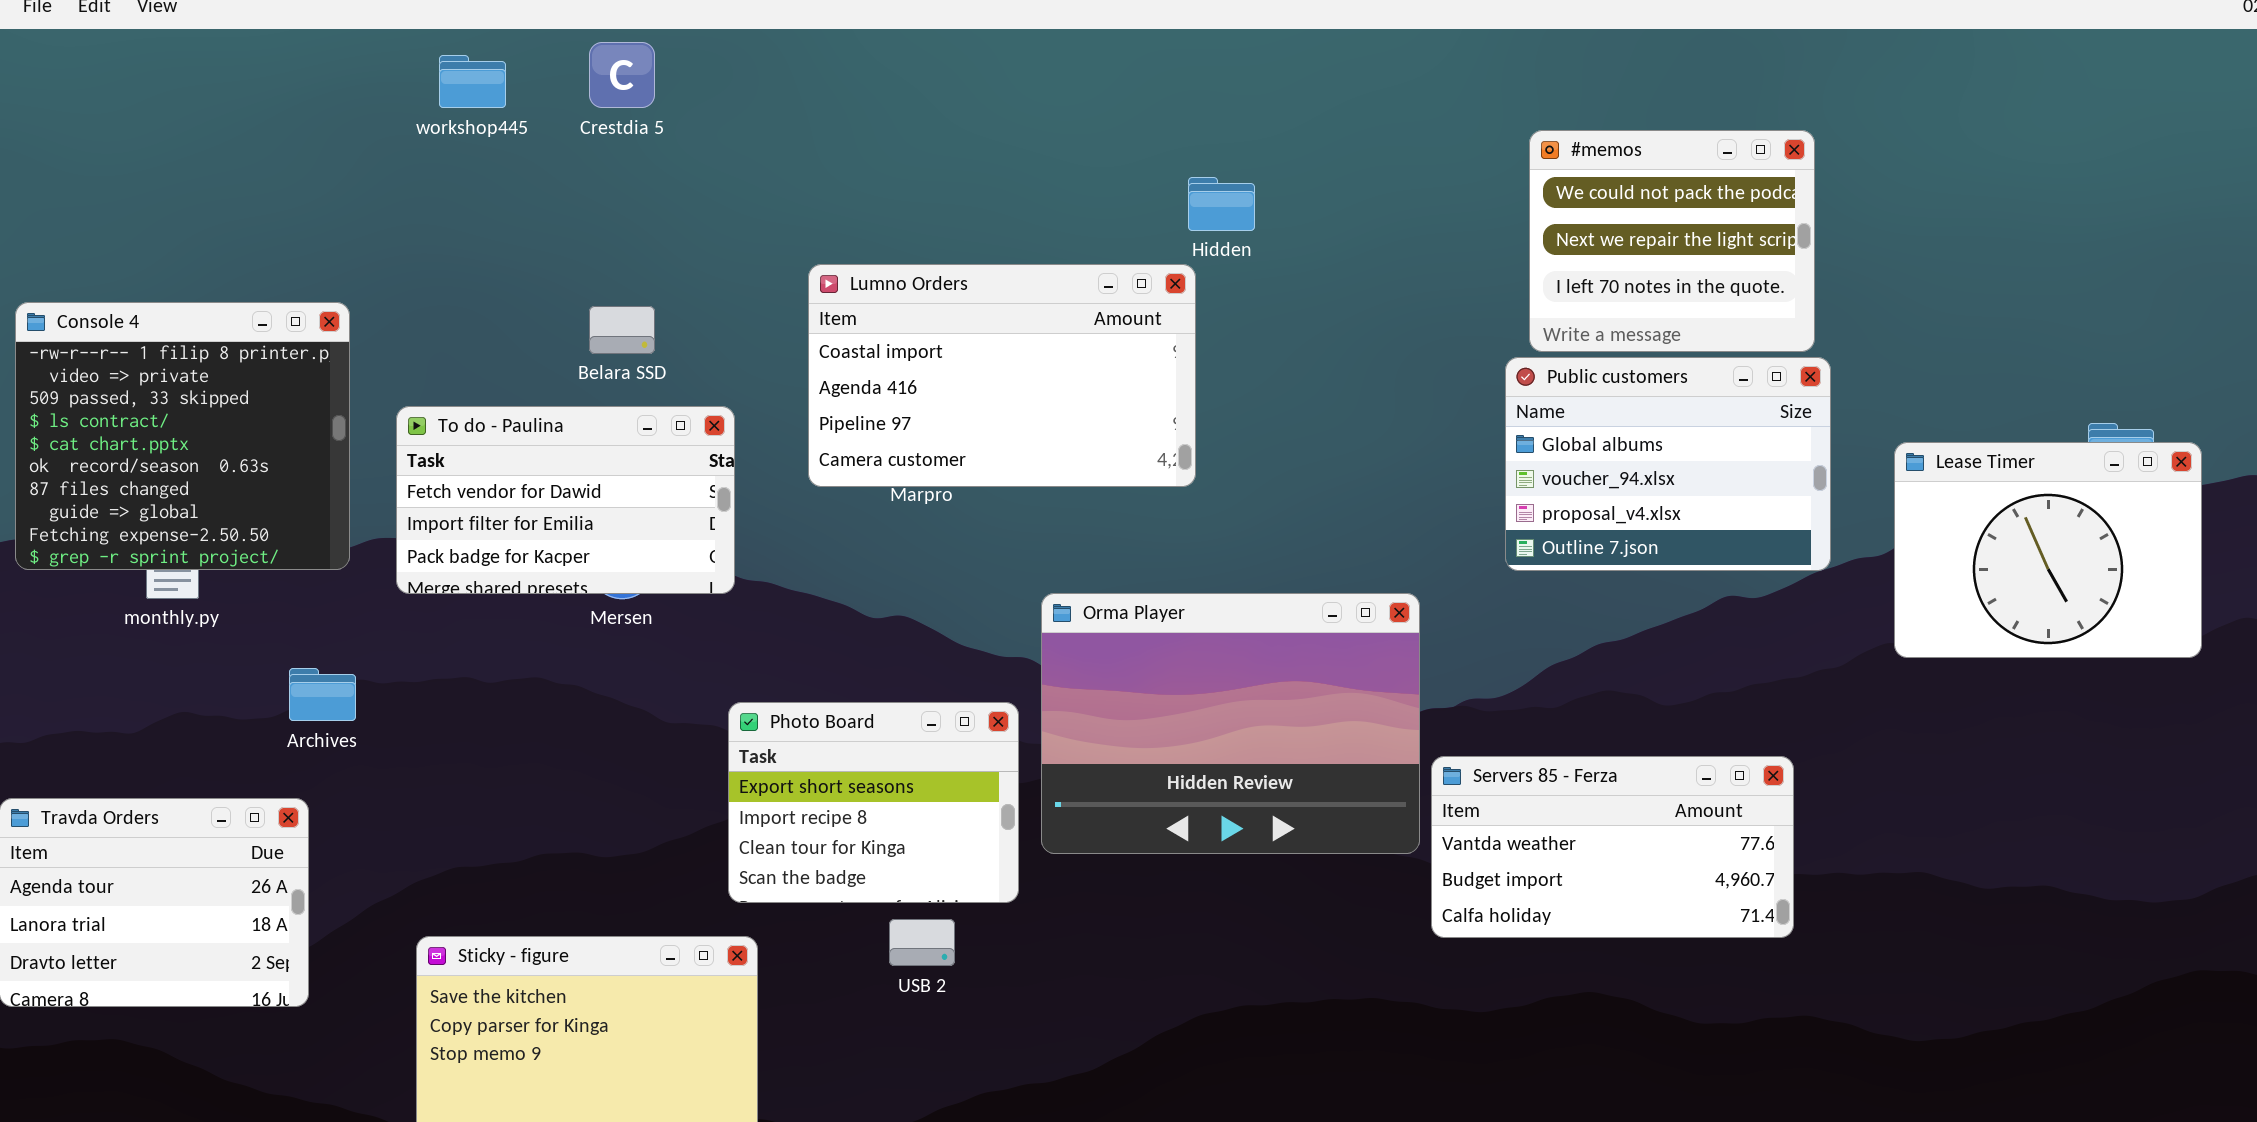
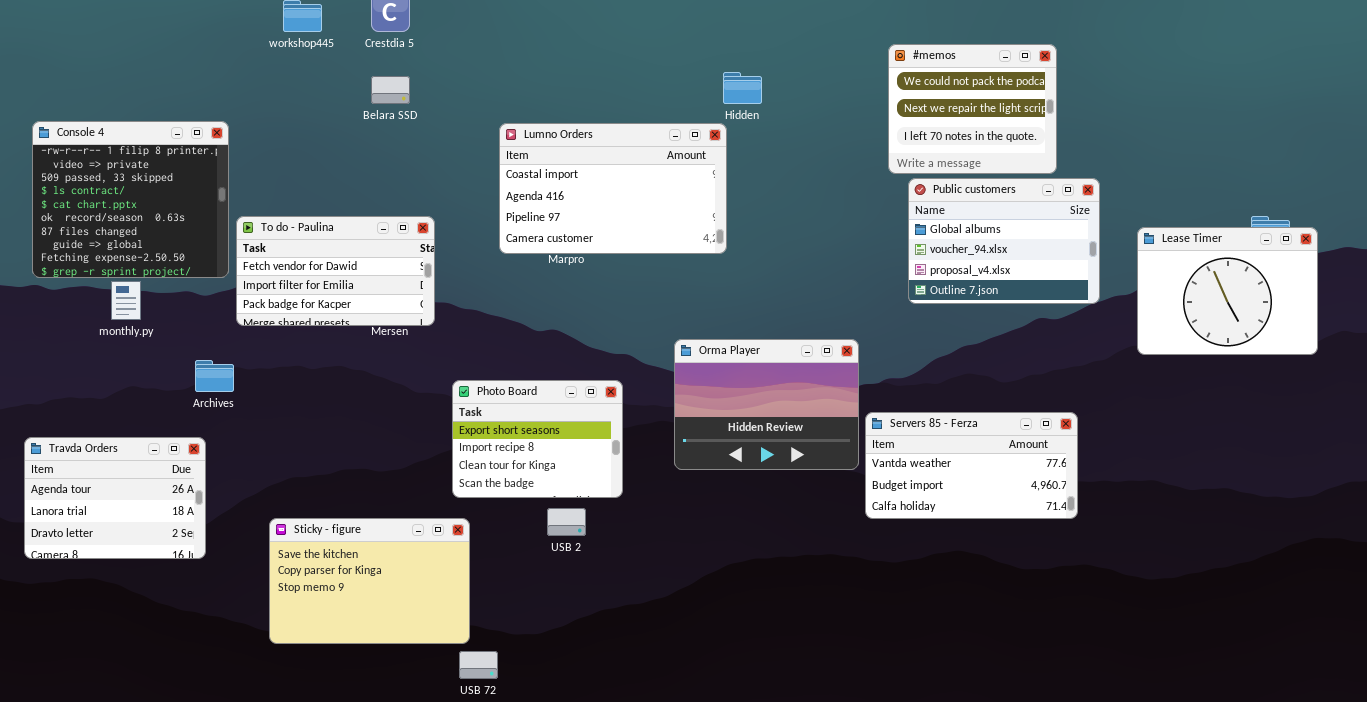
#memos: [1529,130,1815,352] -> [888,44,1057,174], moved
Console 4: [15,302,350,570] -> [32,121,229,278], moved
Belara SSD: [589,306,655,354] -> [371,76,410,104], moved
To do - Paulina: [396,406,735,594] -> [236,216,435,326], moved
Orma Player: [1041,593,1420,854] -> [674,339,859,470], resized

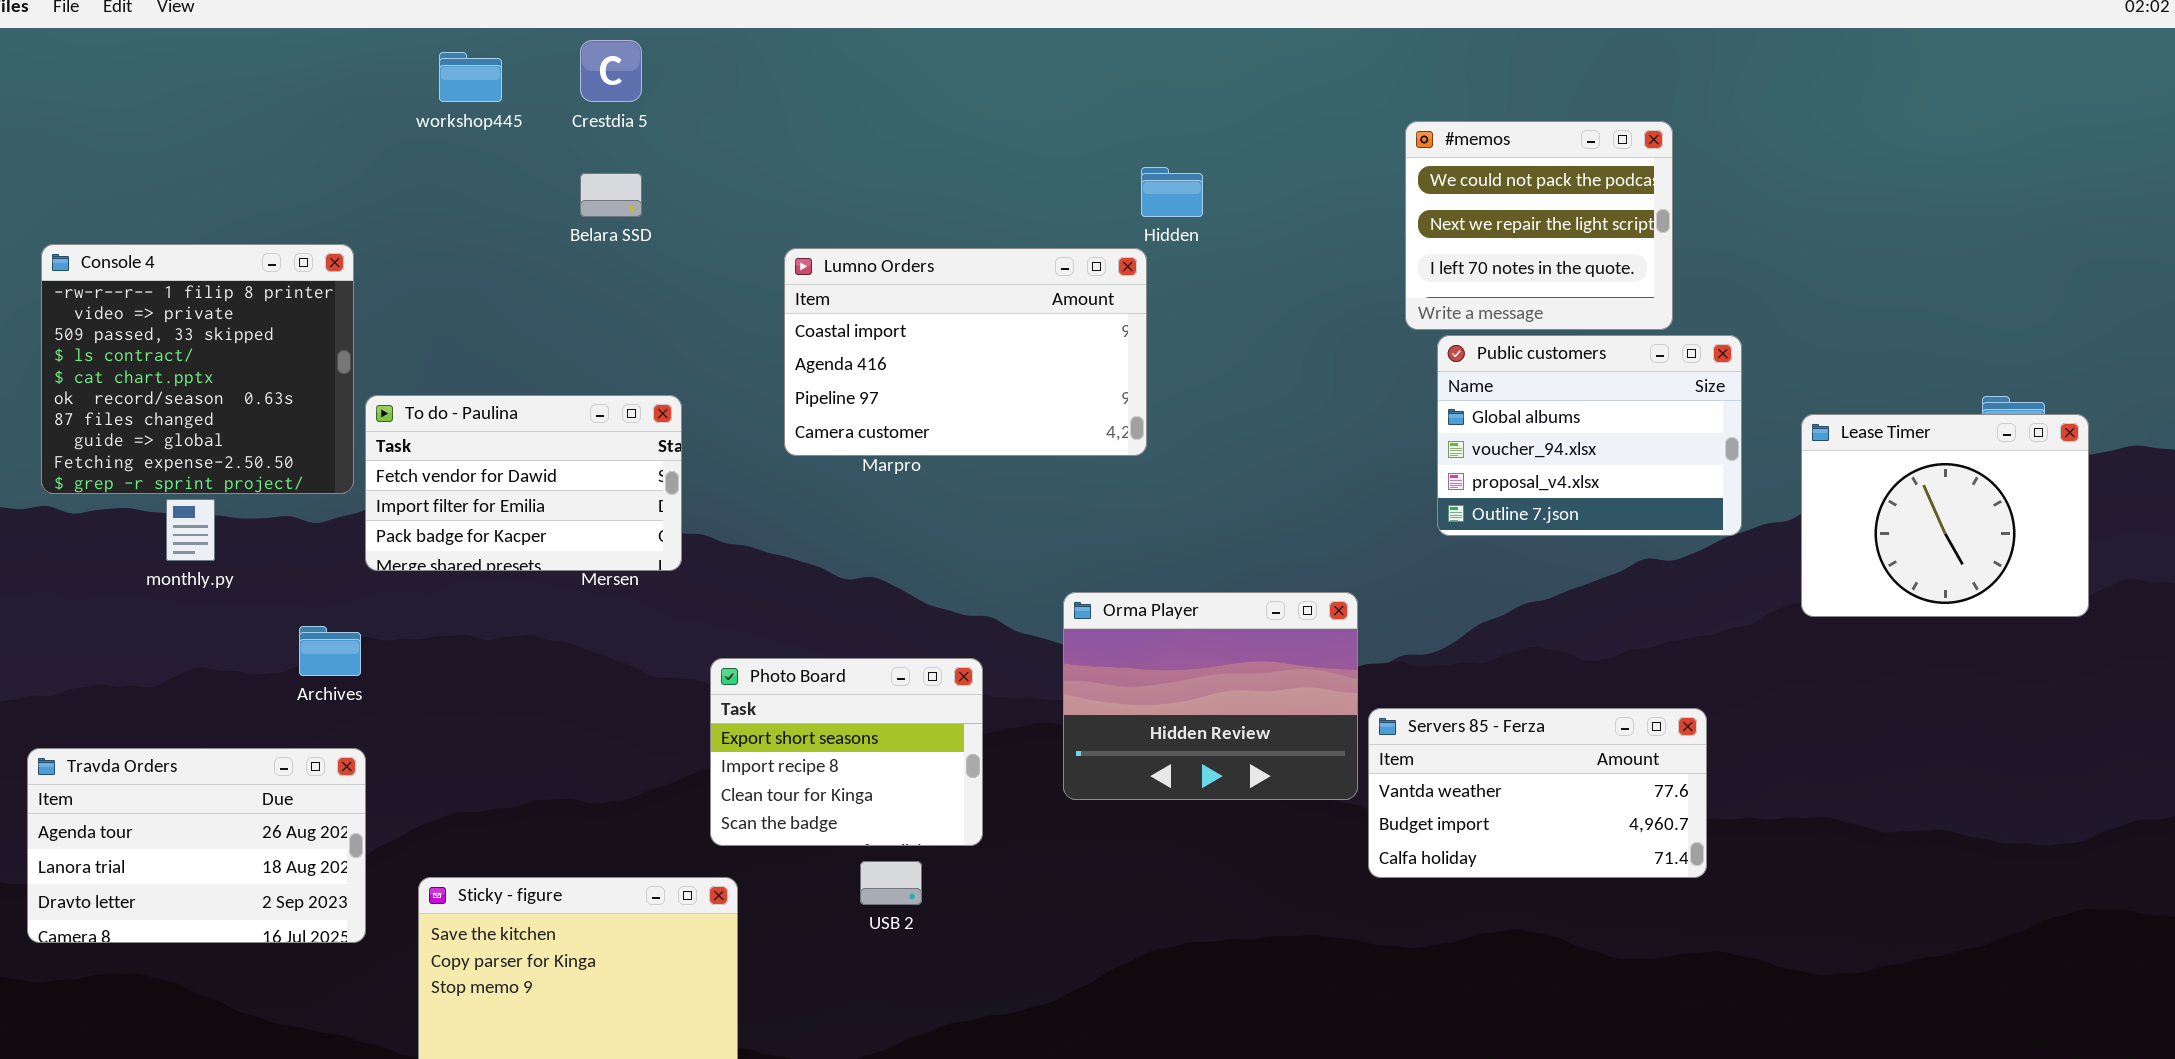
Travda Orders: [24,437,206,559] -> [27,748,366,943], resized

